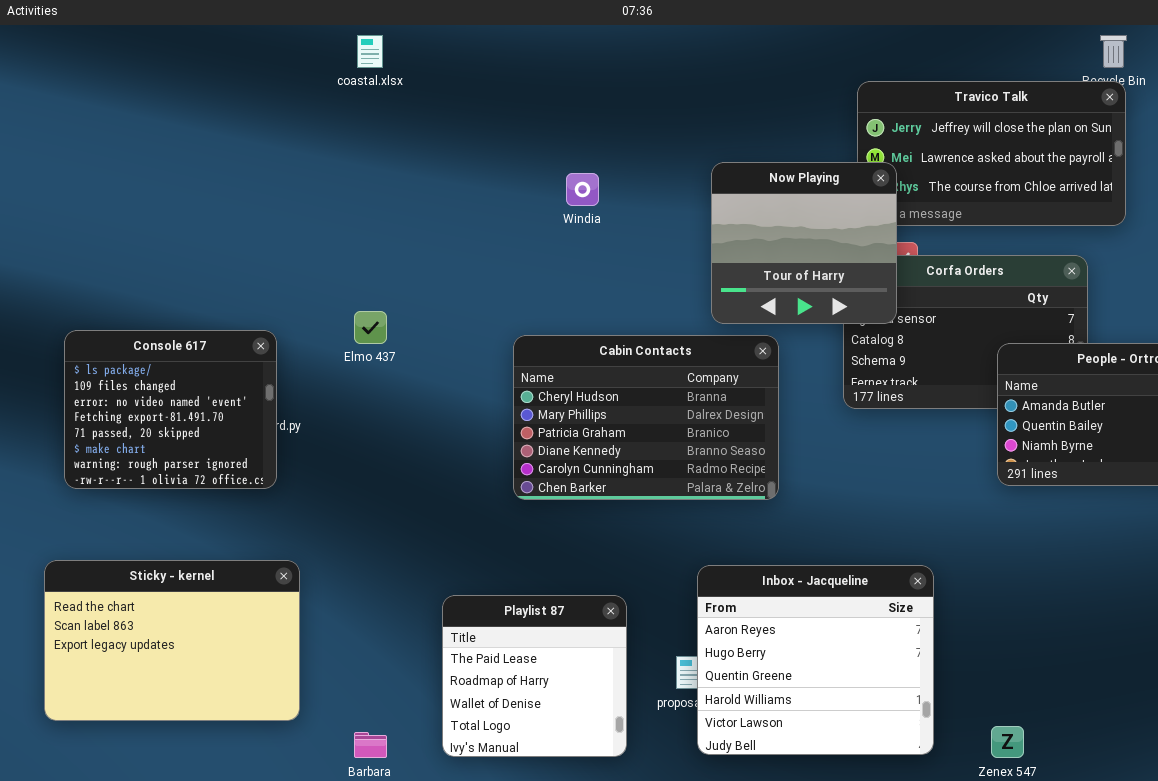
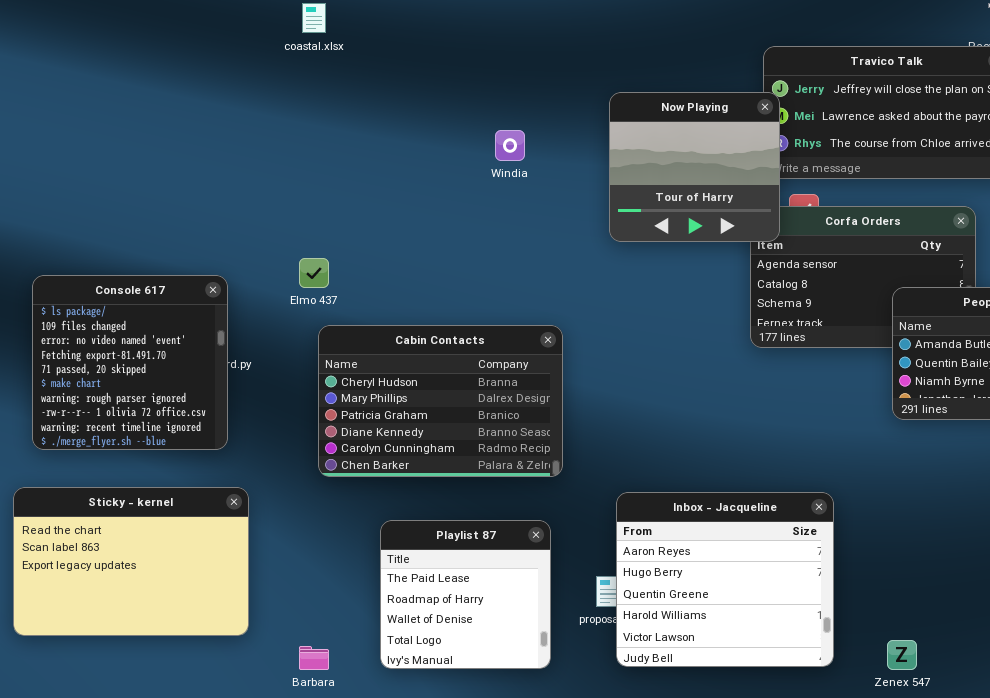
Now Playing: [711,162,897,324] -> [609,92,780,242], moved
Console 617: [64,330,277,489] -> [32,275,228,450], resized
Cabin Contacts: [513,335,779,500] -> [318,325,563,477], moved

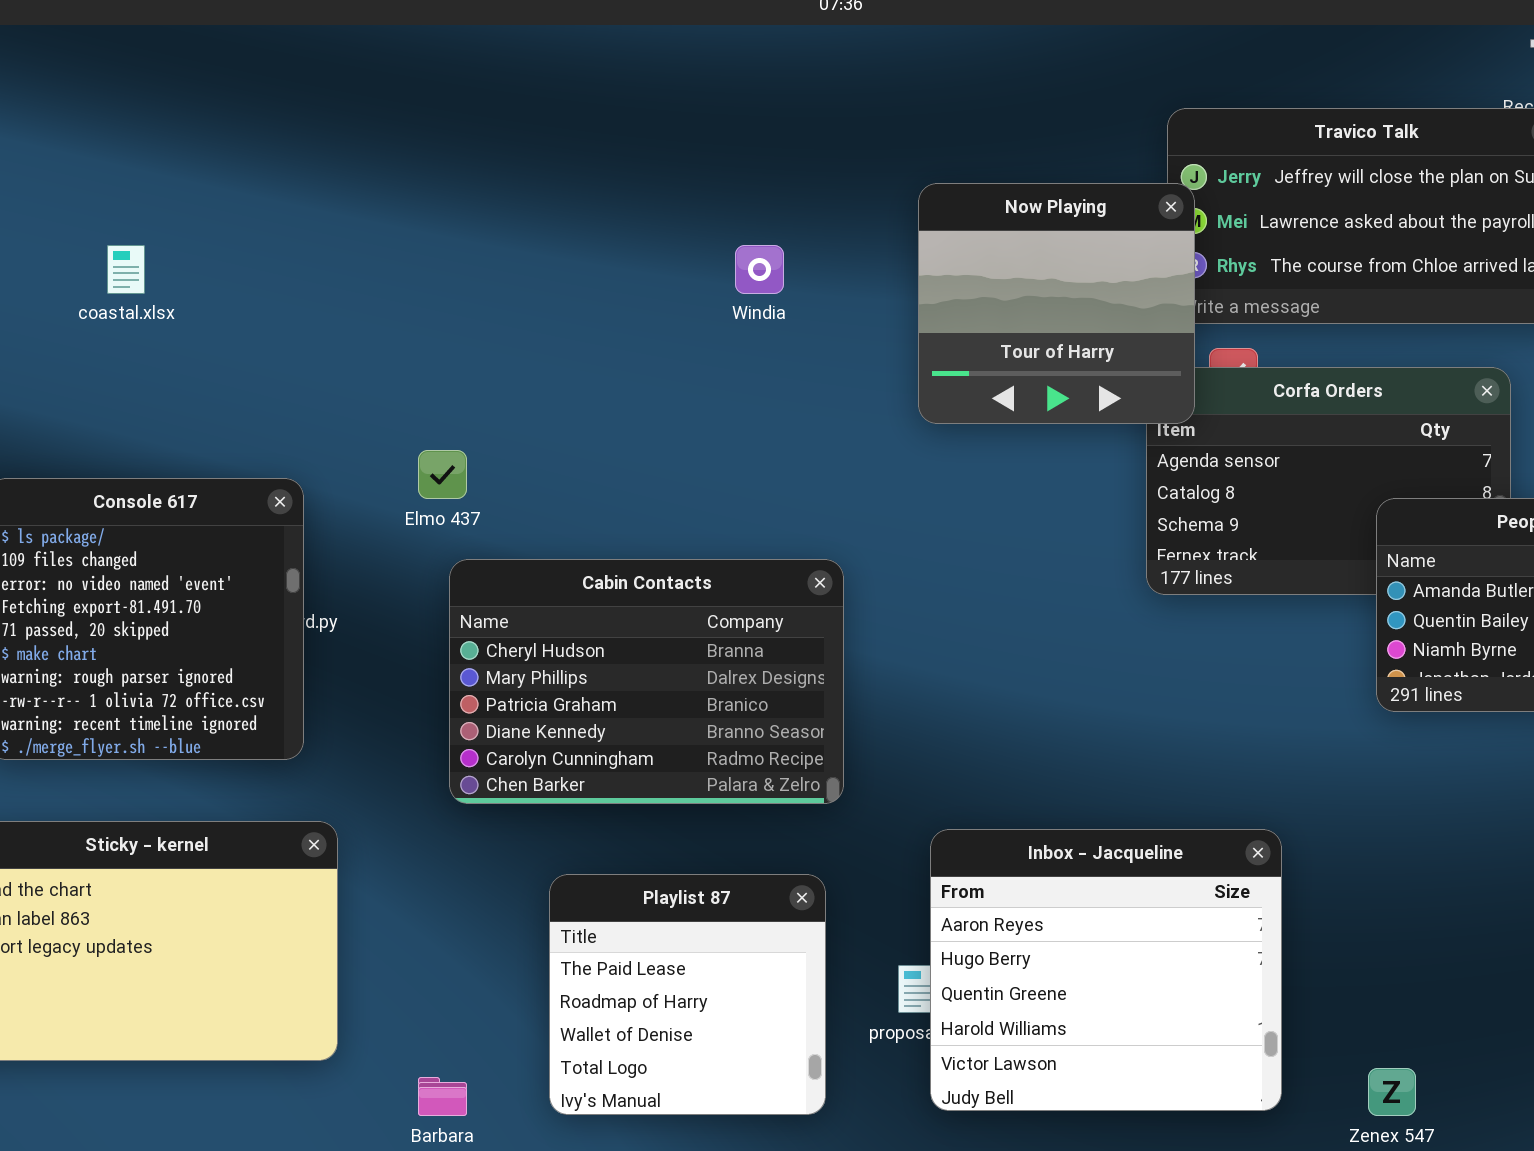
coastal.xlsx: [302,3,326,33] -> [107,245,145,294], moved

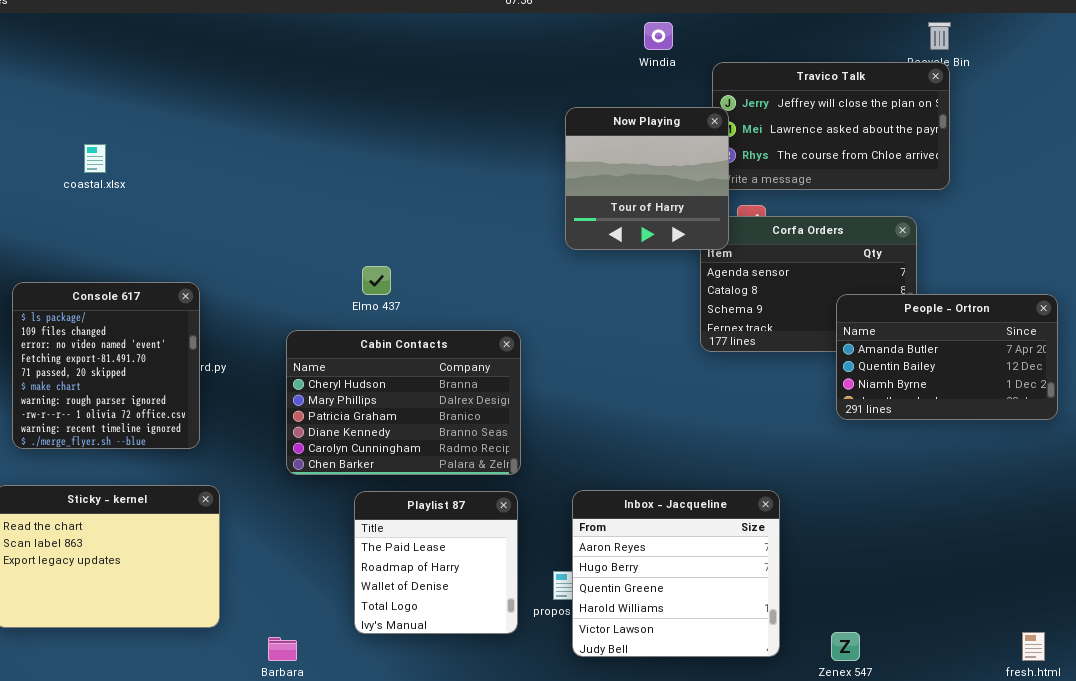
Windia: [735,245,784,294] -> [644,22,673,50], moved
Elmo 437: [418,450,467,499] -> [362,266,391,295], moved
Playlist 87: [549,874,826,1115] -> [354,491,518,634], moved

